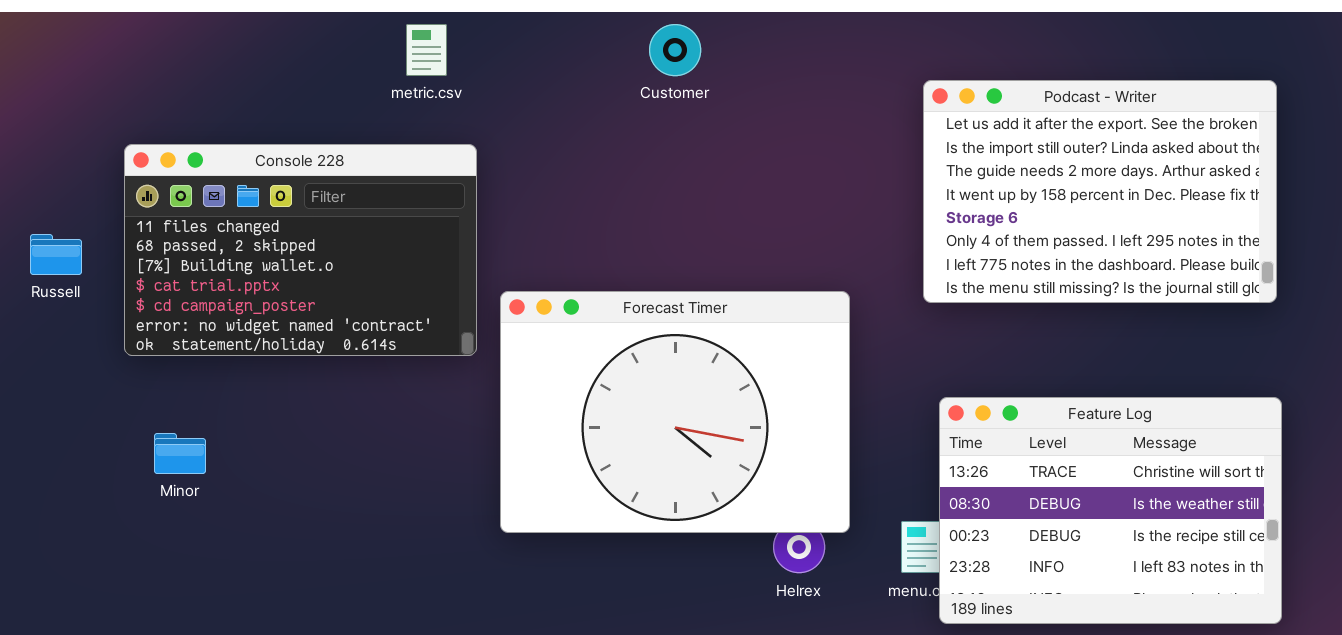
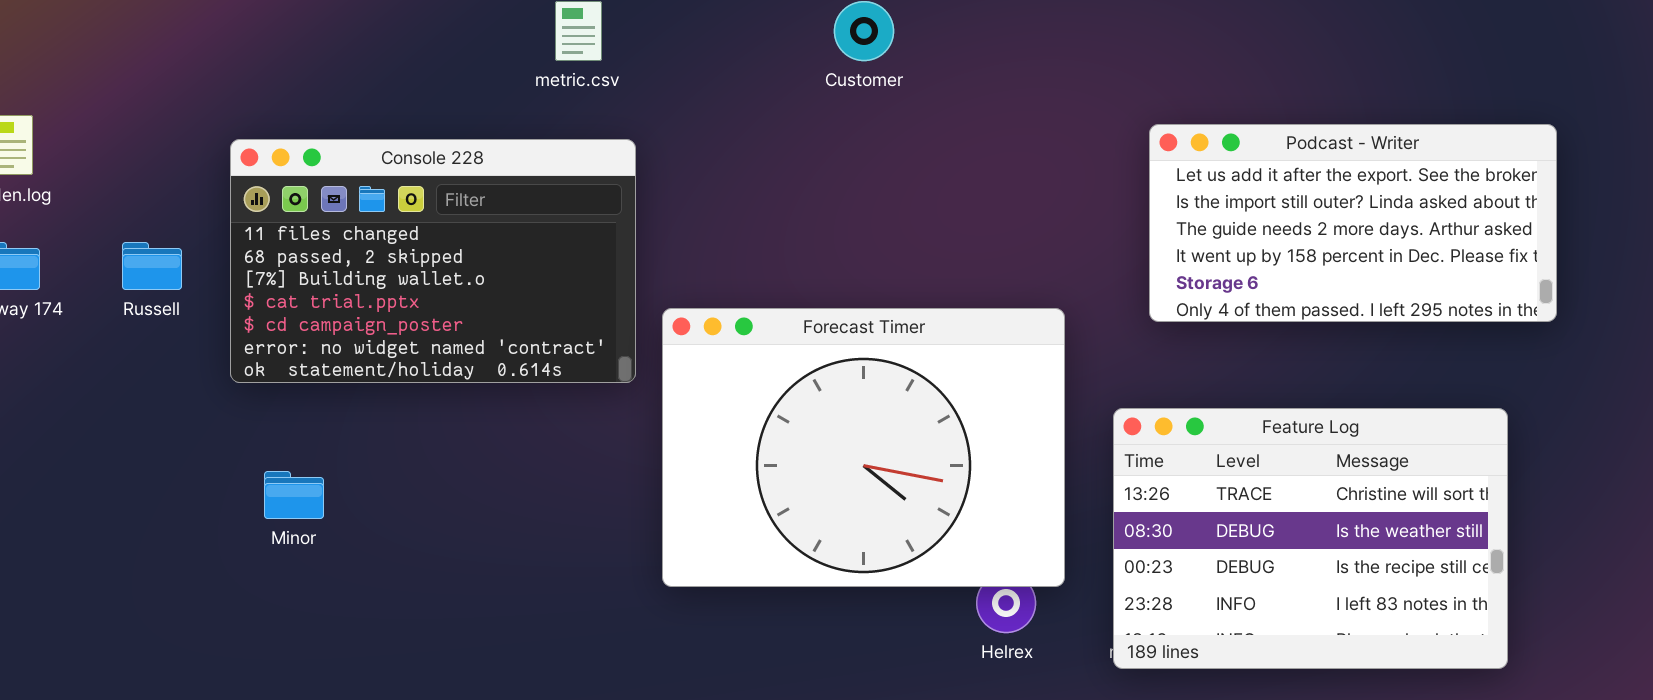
Podcast - Writer: [923,80,1277,303] -> [1149,124,1557,322], resized
Feature Log: [939,397,1282,624] -> [1113,408,1508,669], moved

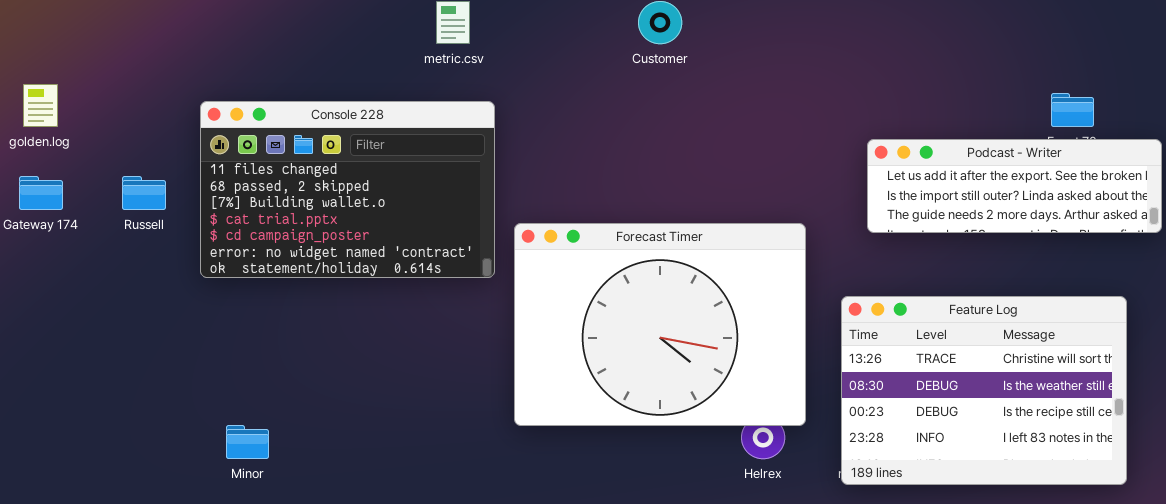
Podcast - Writer: [1149,124,1557,322] -> [867,139,1162,233], resized
Minor: [264,471,324,519] -> [226,425,269,459], moved

